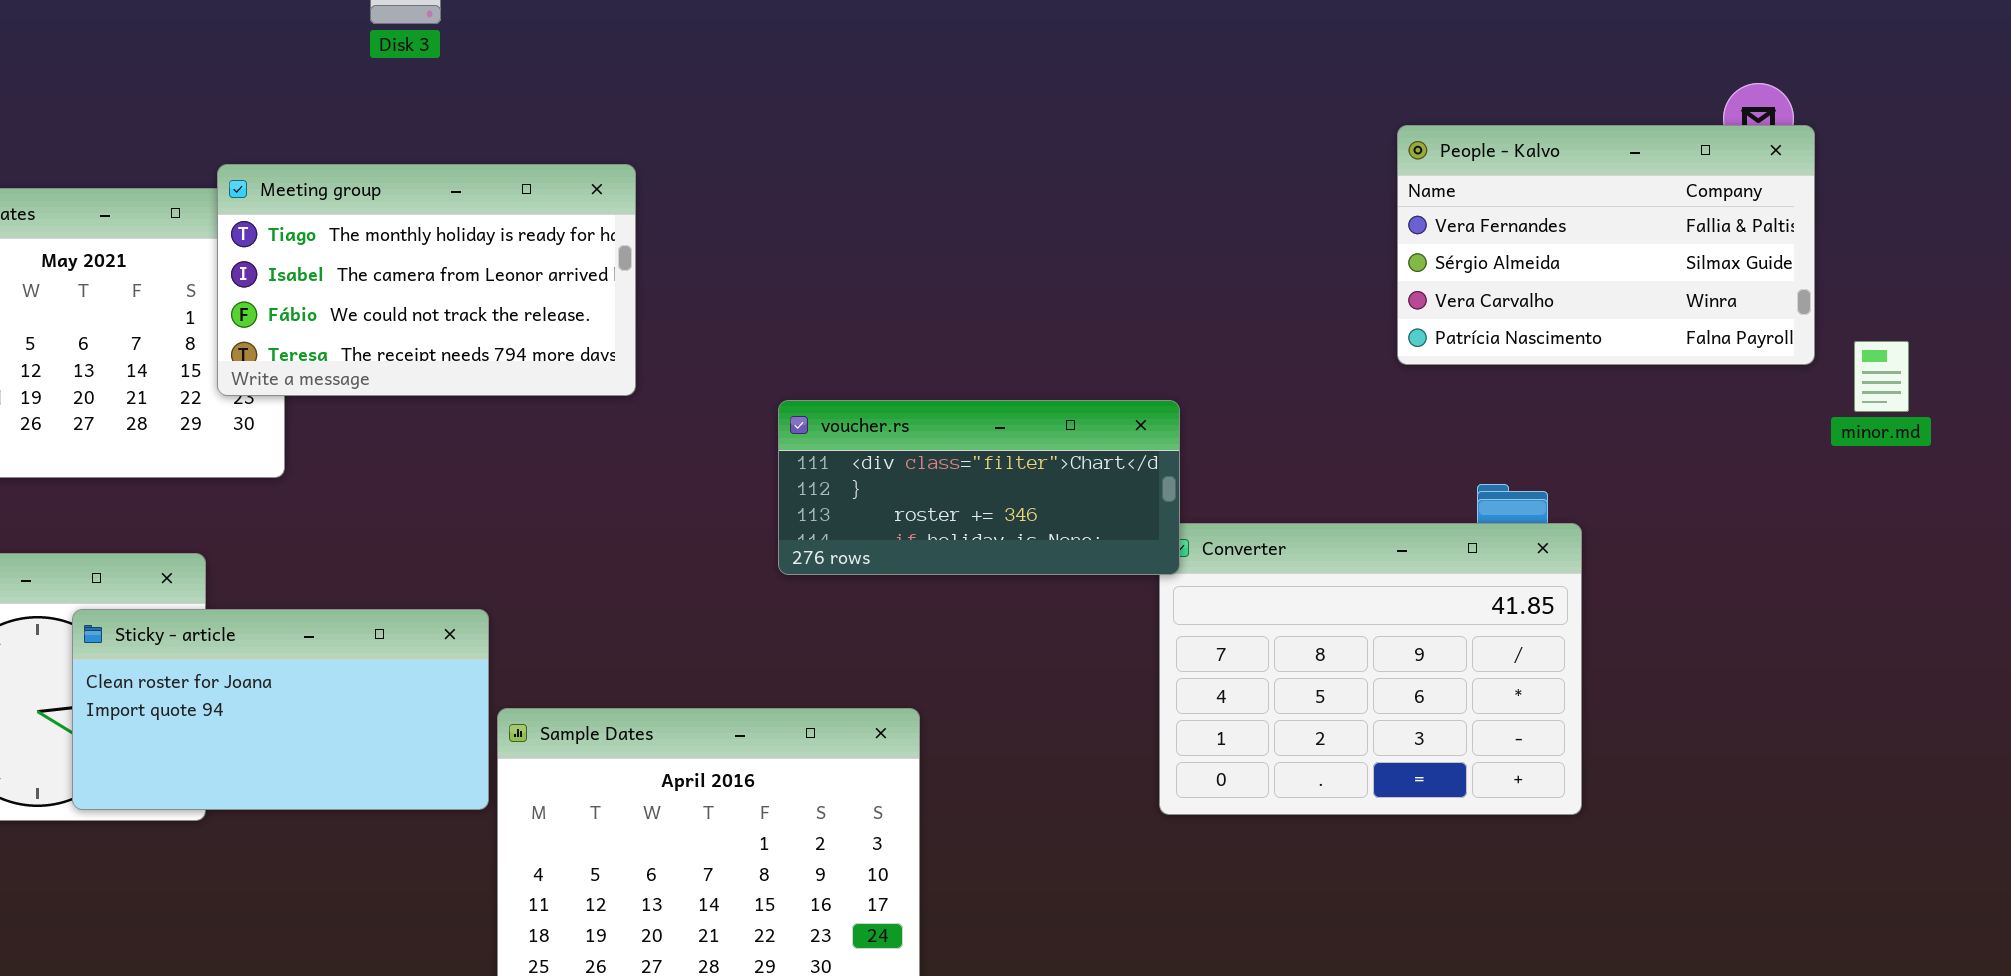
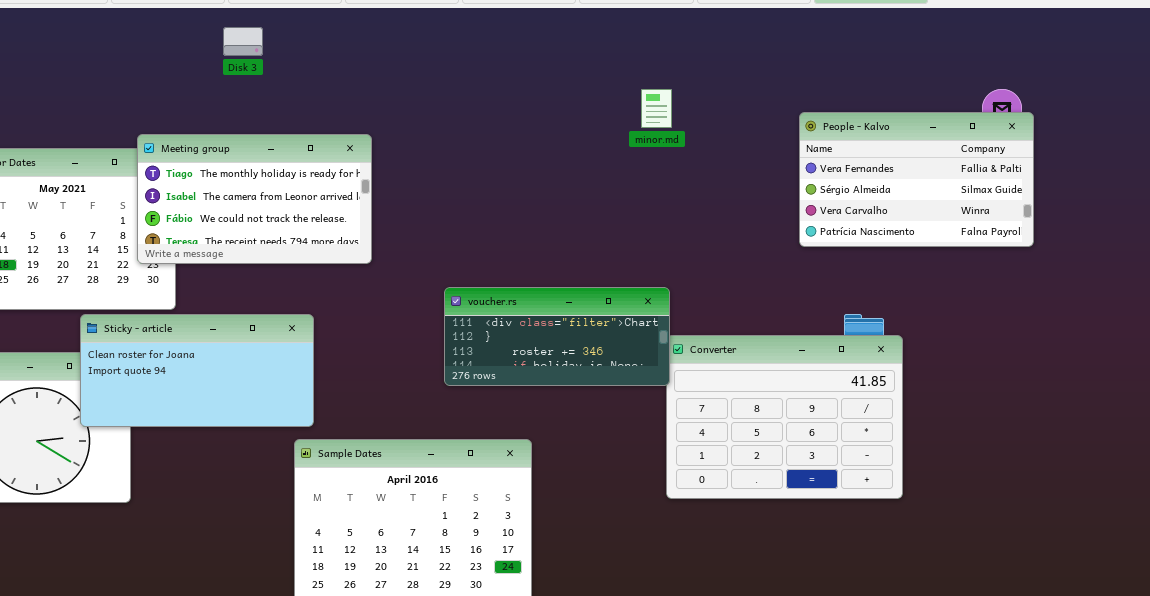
minor.md: [1854,341,1909,412] -> [641,89,672,128], moved
voucher.rs: [778,400,1180,575] -> [444,287,670,386], moved
Sticky - article: [72,609,489,810] -> [80,314,314,427], moved

